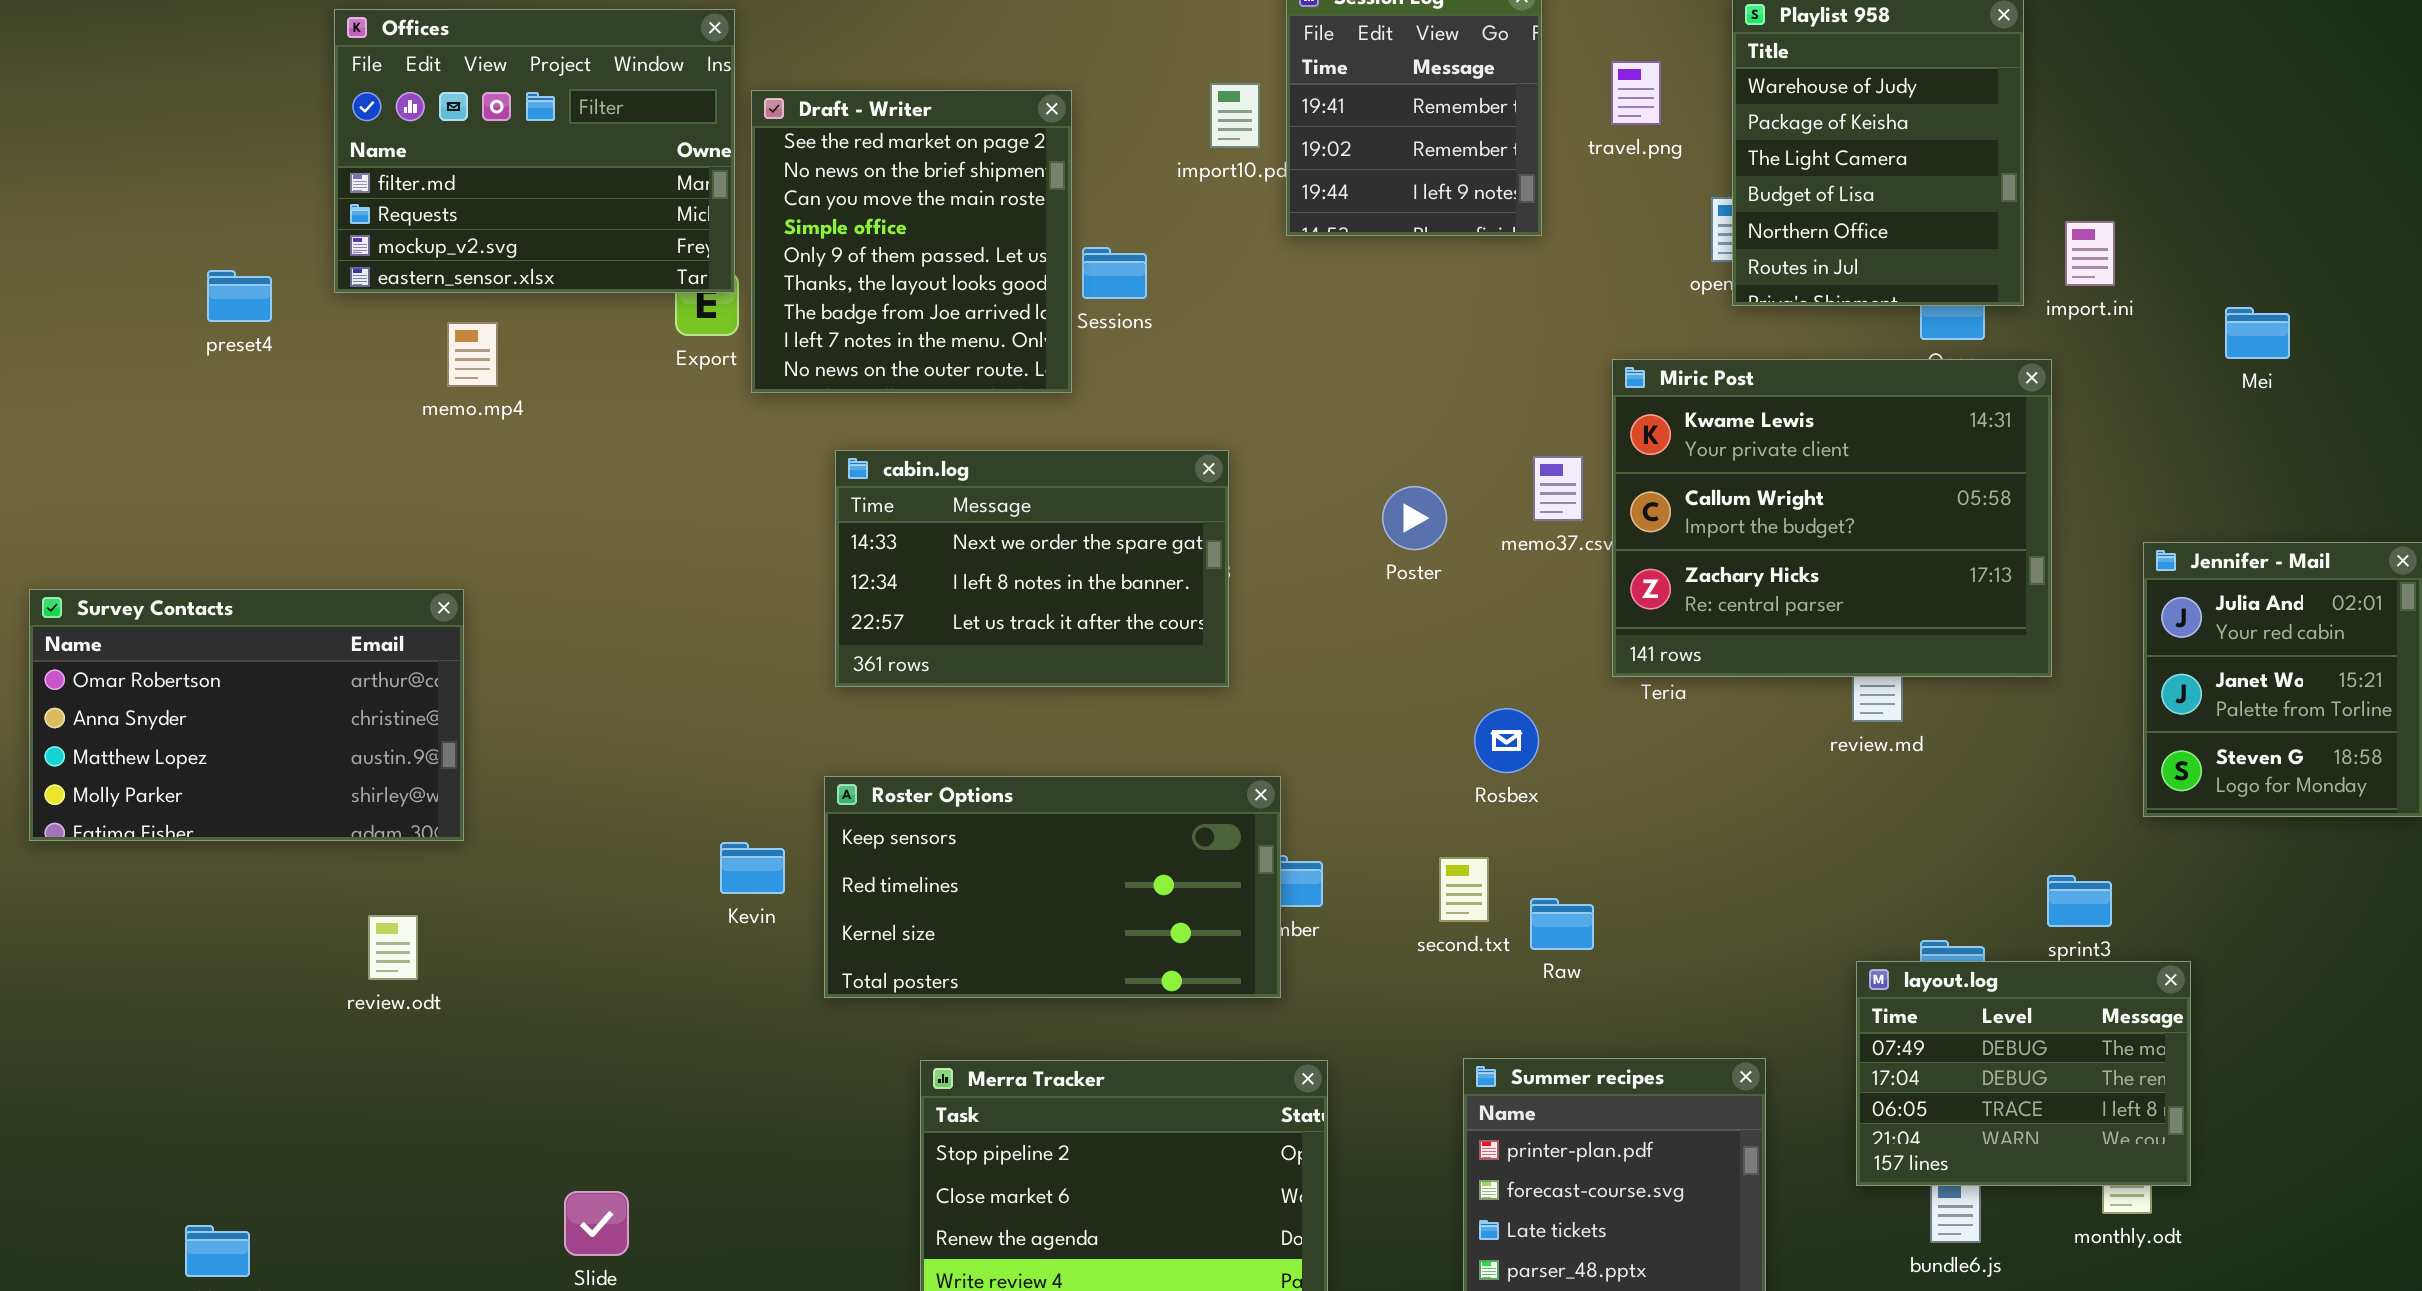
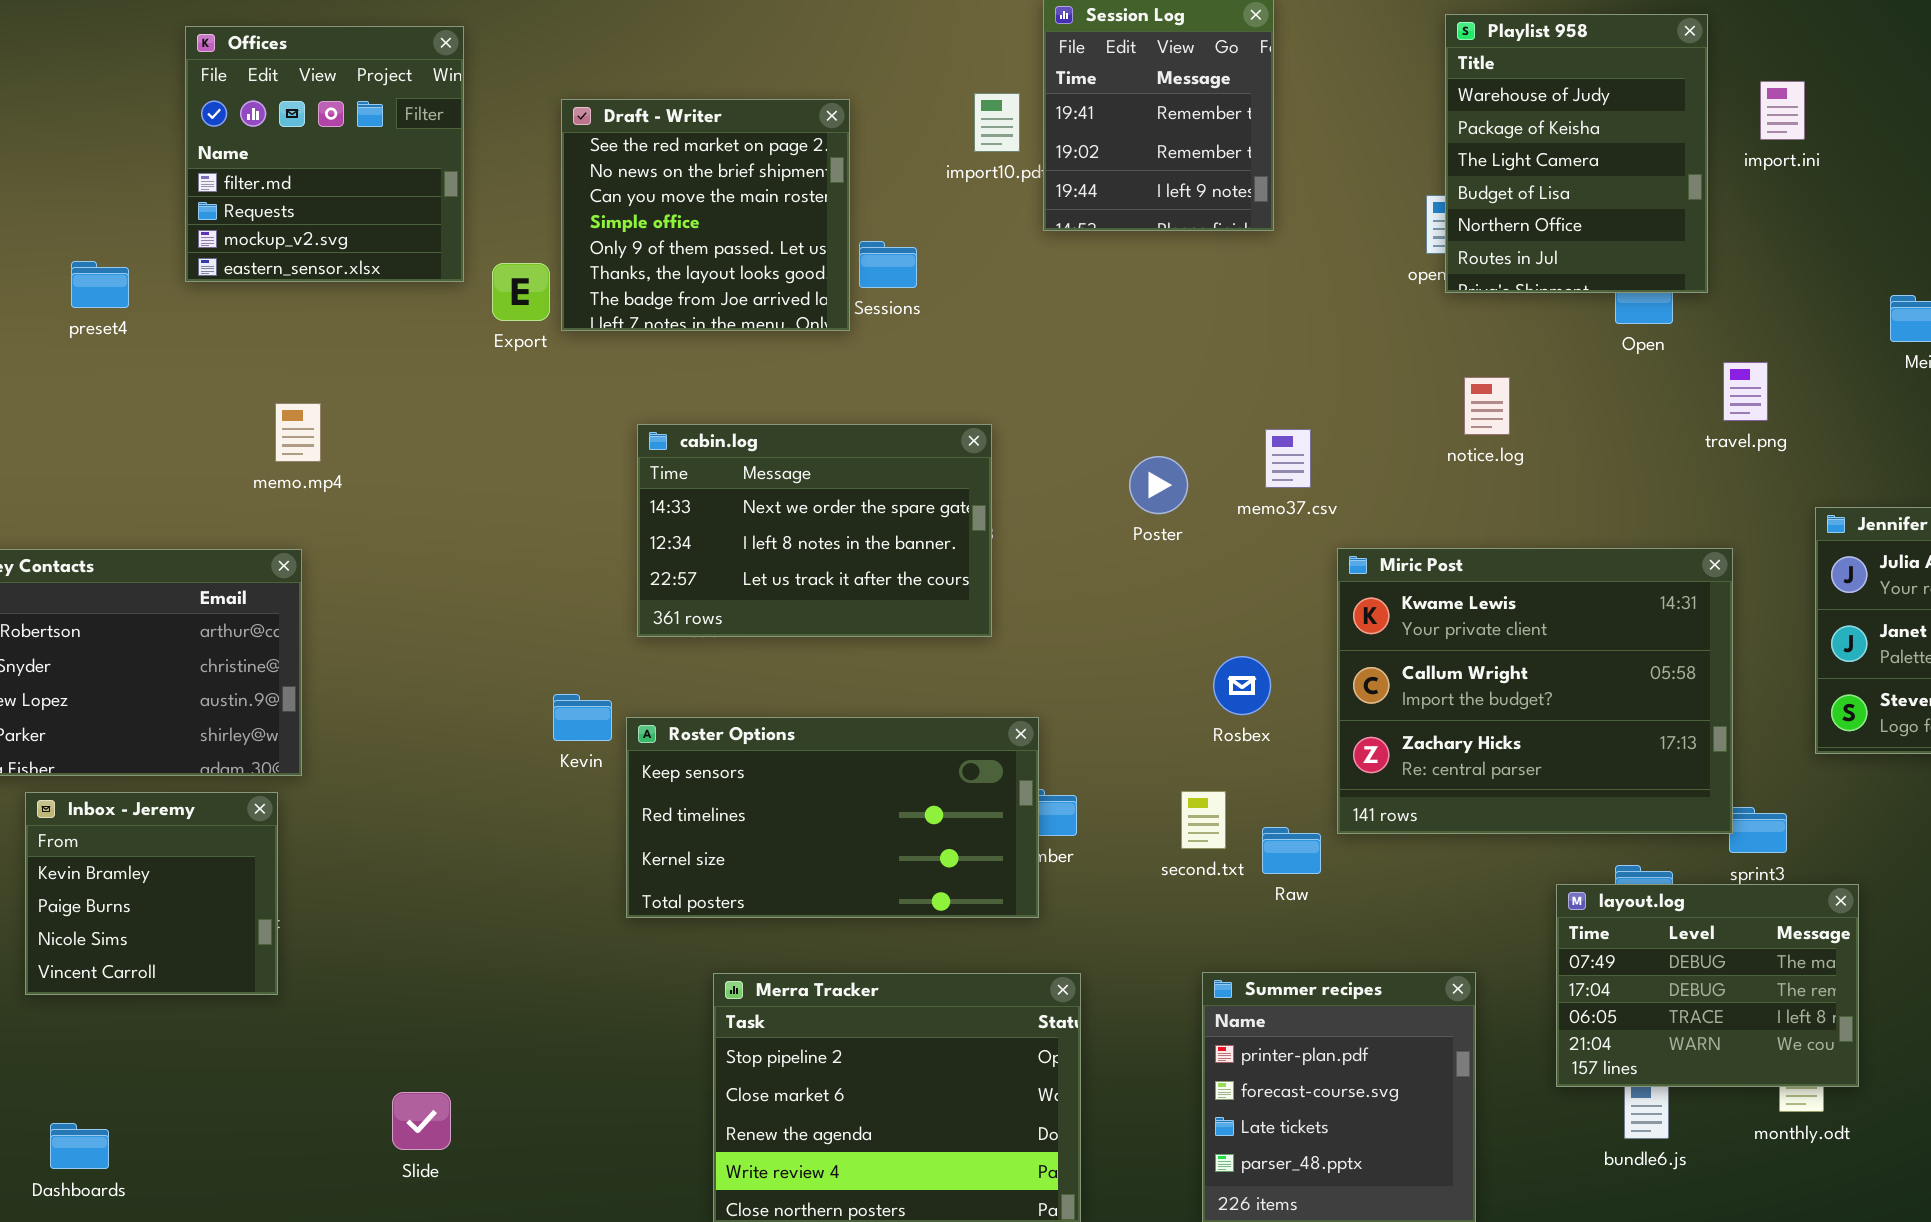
Offices: [334,9,735,293] -> [185,26,464,282], resized
travel.png: [1611,61,1661,125] -> [1723,362,1768,421], moved
Draft - Writer: [751,90,1072,393] -> [561,99,850,331], resized
import.ini: [2065,221,2115,286] -> [1760,81,1805,140], moved
memo.mp4: [447,322,498,387] -> [275,403,321,462], moved
Miric Post: [1612,359,2052,677] -> [1337,548,1733,834], moved
Kevin: [720,842,785,894] -> [553,694,612,741], moved
Inbox - Jeremy: none -> [25,792,278,995], opened

